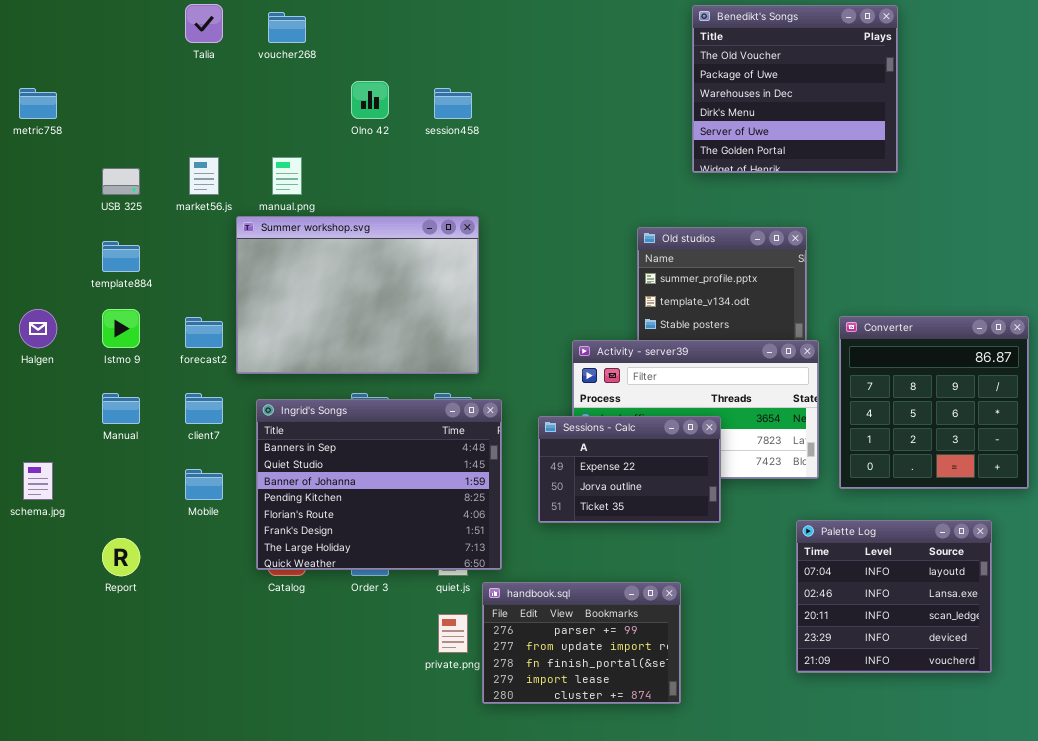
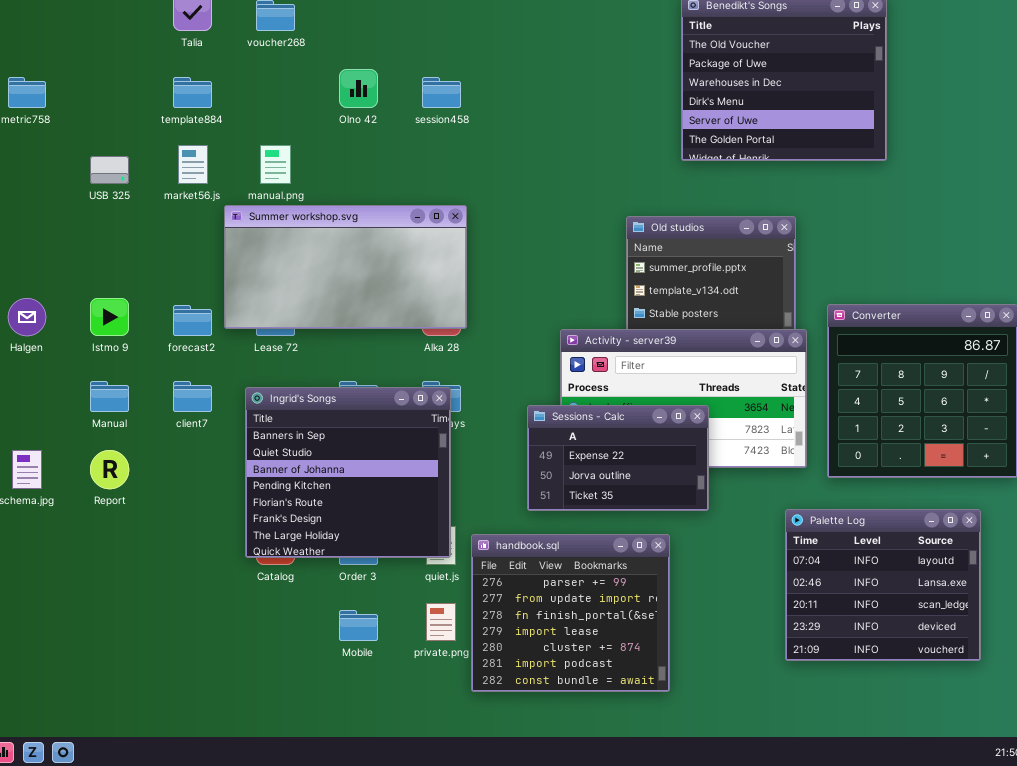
Summer workshop.svg: [236,216,479,374] -> [224,205,467,329], resized
template884: [102,241,140,272] -> [173,77,212,108], moved
Ingrid's Songs: [256,399,502,570] -> [245,387,451,558], resized
Mobile: [185,469,223,500] -> [339,610,378,641], moved
Report: [102,538,140,576] -> [90,450,129,489], moved
handbook.sql: [482,582,681,704] -> [471,534,670,692], resized

